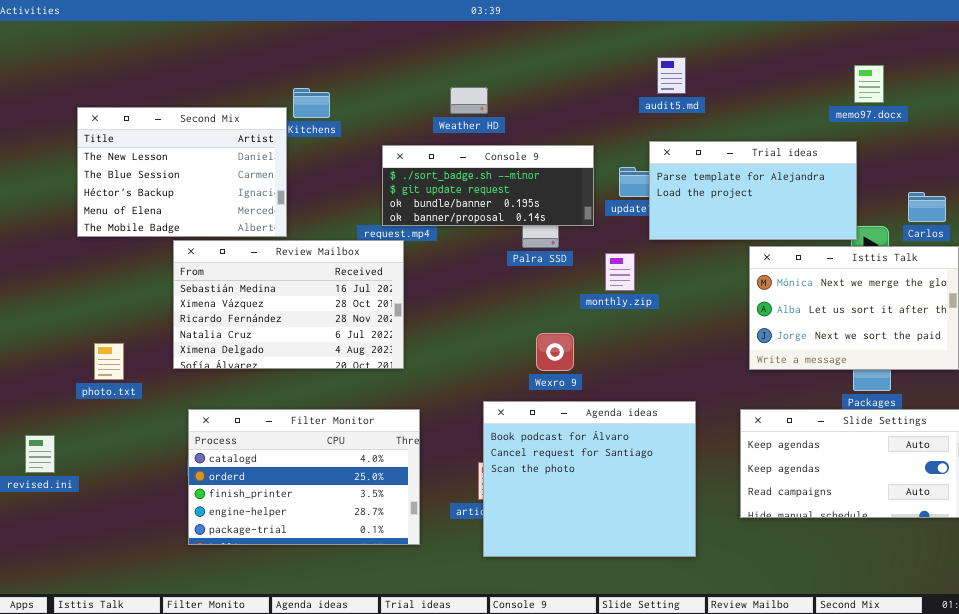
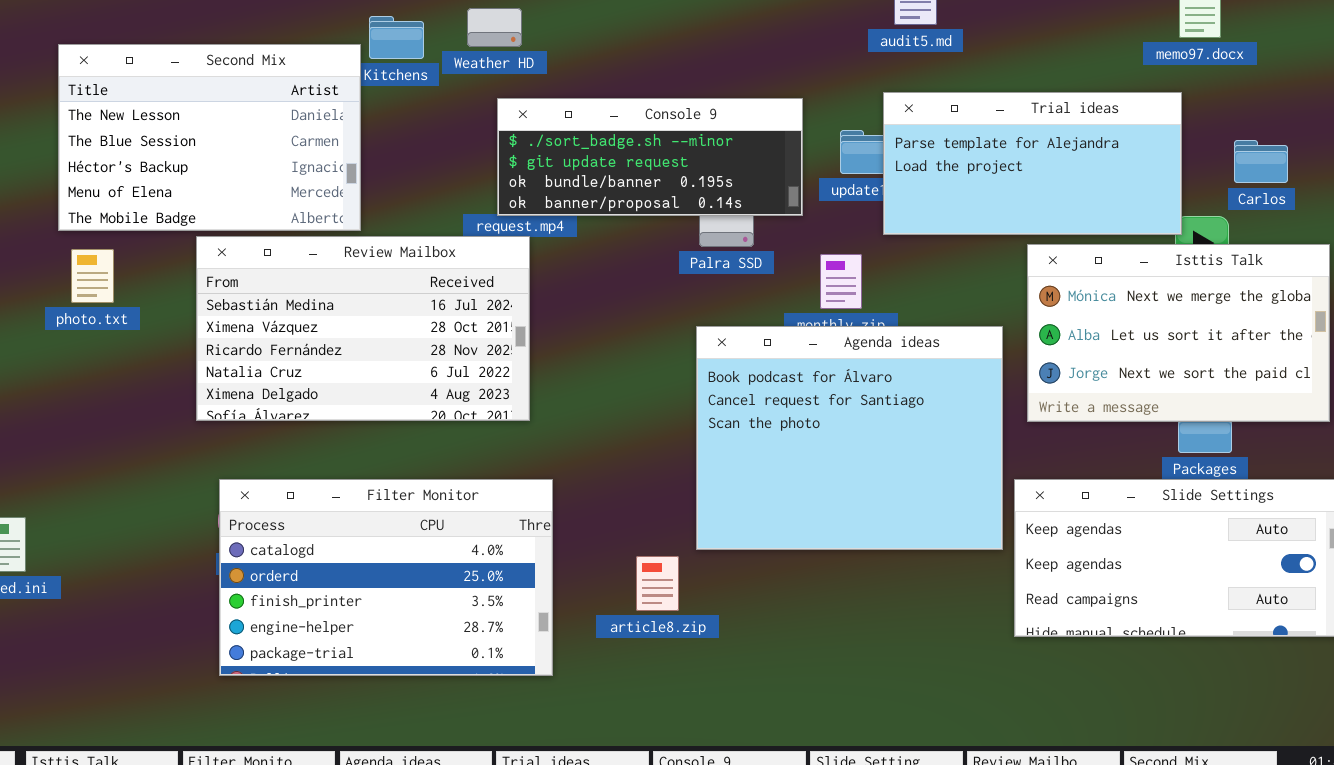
Weather HD: [450,87,488,114] -> [467,8,522,47], moved
Carlos: [908,192,946,222] -> [1234,140,1288,183], moved
photo.txt: [94,343,124,380] -> [71,249,114,303], moved
Agenda ideas: [483,401,696,557] -> [696,326,1003,550], moved

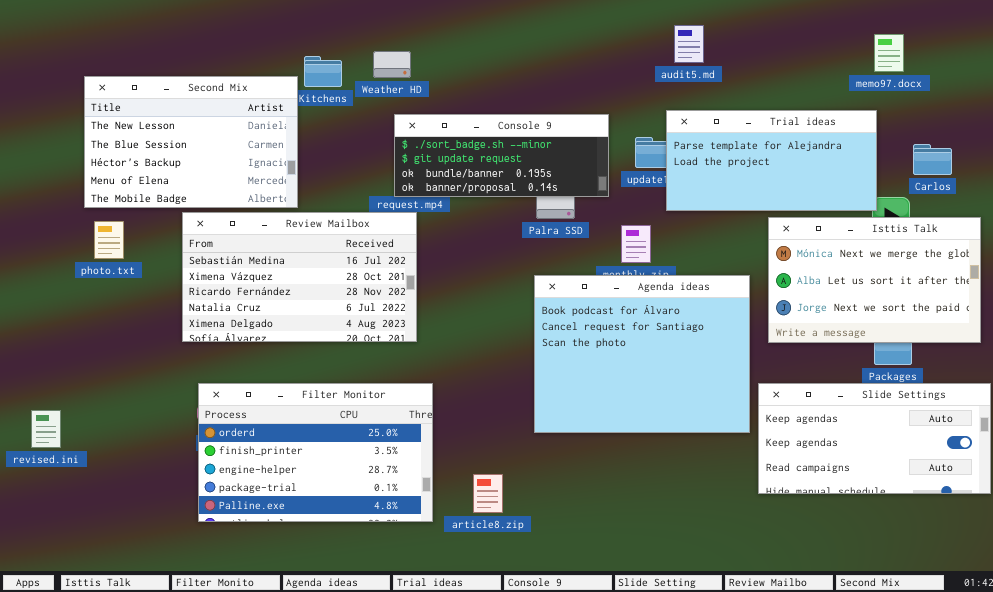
Filter Monitor: [219,479,553,676] -> [198,383,433,522], scrolled down 1 row
article8.zip: [636,556,679,611] -> [473,474,503,513], moved

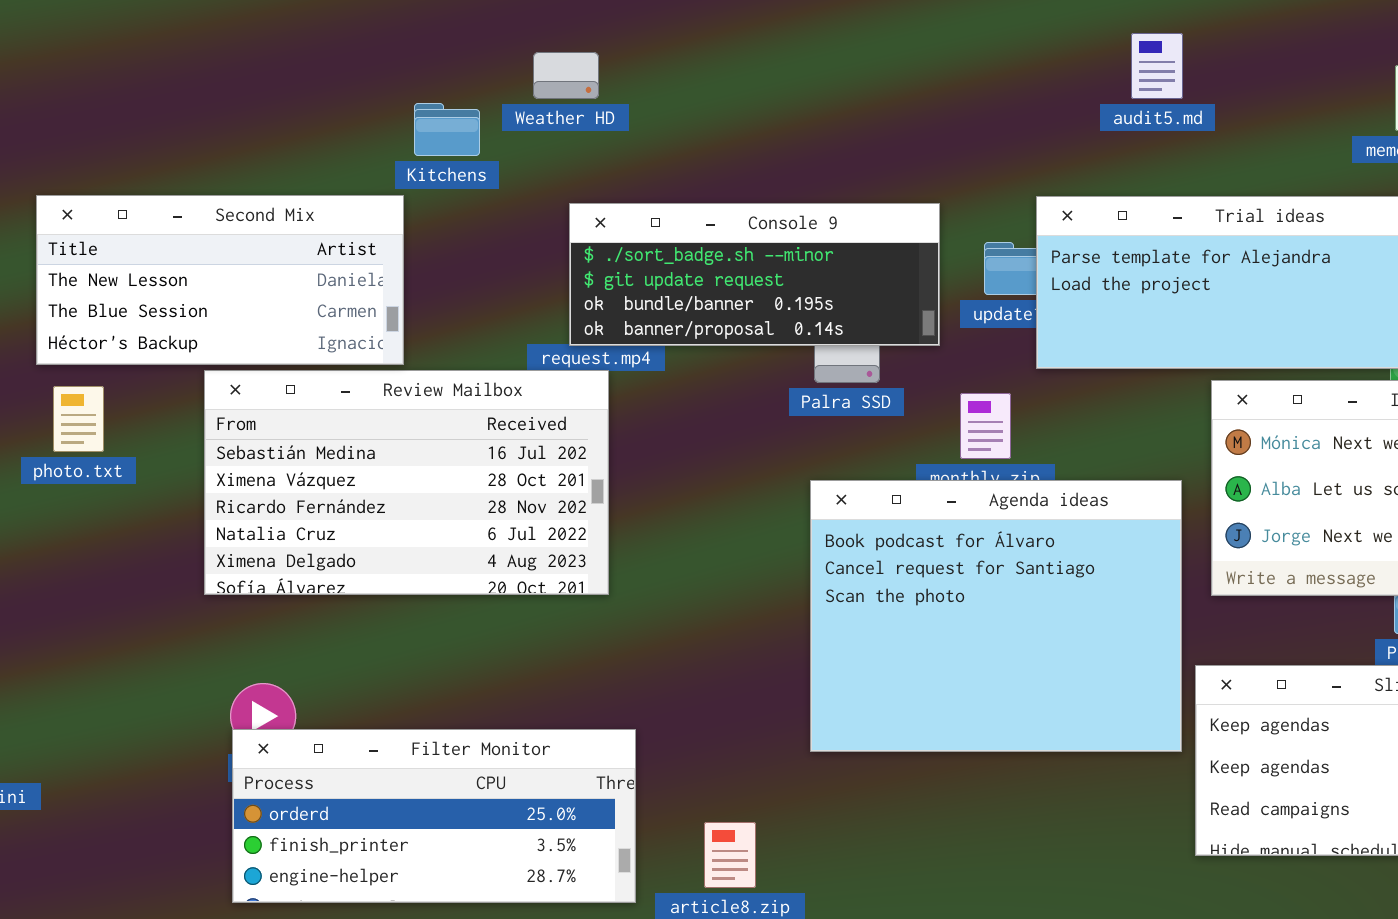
audit5.md: [674,25,704,63] -> [1131,33,1183,99], moved
Weather HD: [373,51,411,78] -> [533,52,599,99], moved
Second Mix: [84,76,298,208] -> [36,195,404,365], resized
Filter Monitor: [198,383,433,522] -> [232,729,636,903], resized

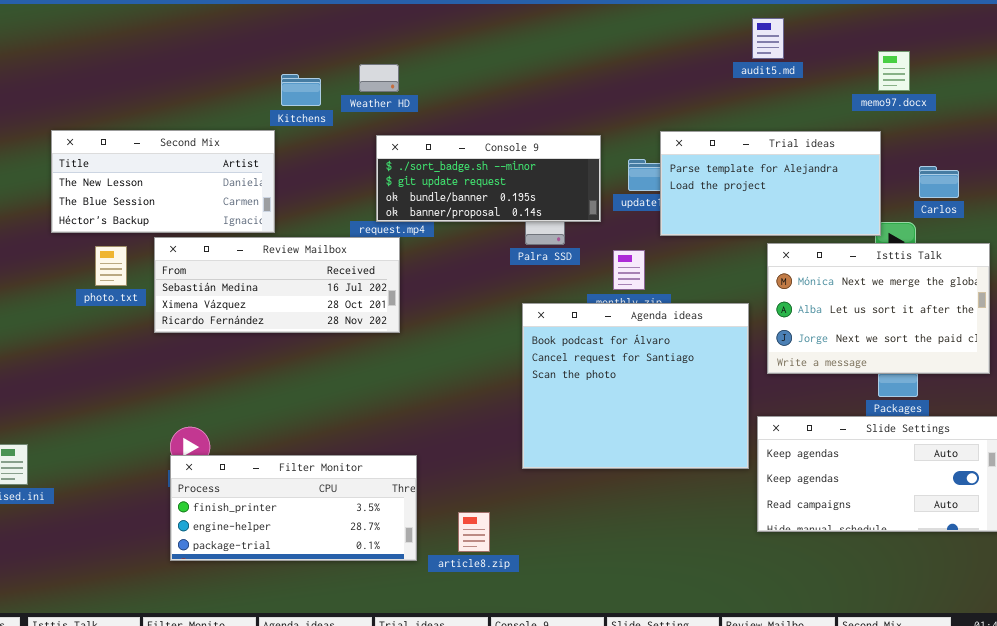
audit5.md: [1131,33,1183,99] -> [752,18,784,59], moved
Weather HD: [533,52,599,99] -> [359,64,399,92], moved
Review Mailbox: [204,370,609,595] -> [154,237,400,333], resized
photo.txt: [53,386,104,452] -> [95,246,127,286], moved
Filter Monitor: [232,729,636,903] -> [170,455,417,561], scrolled down 1 row

